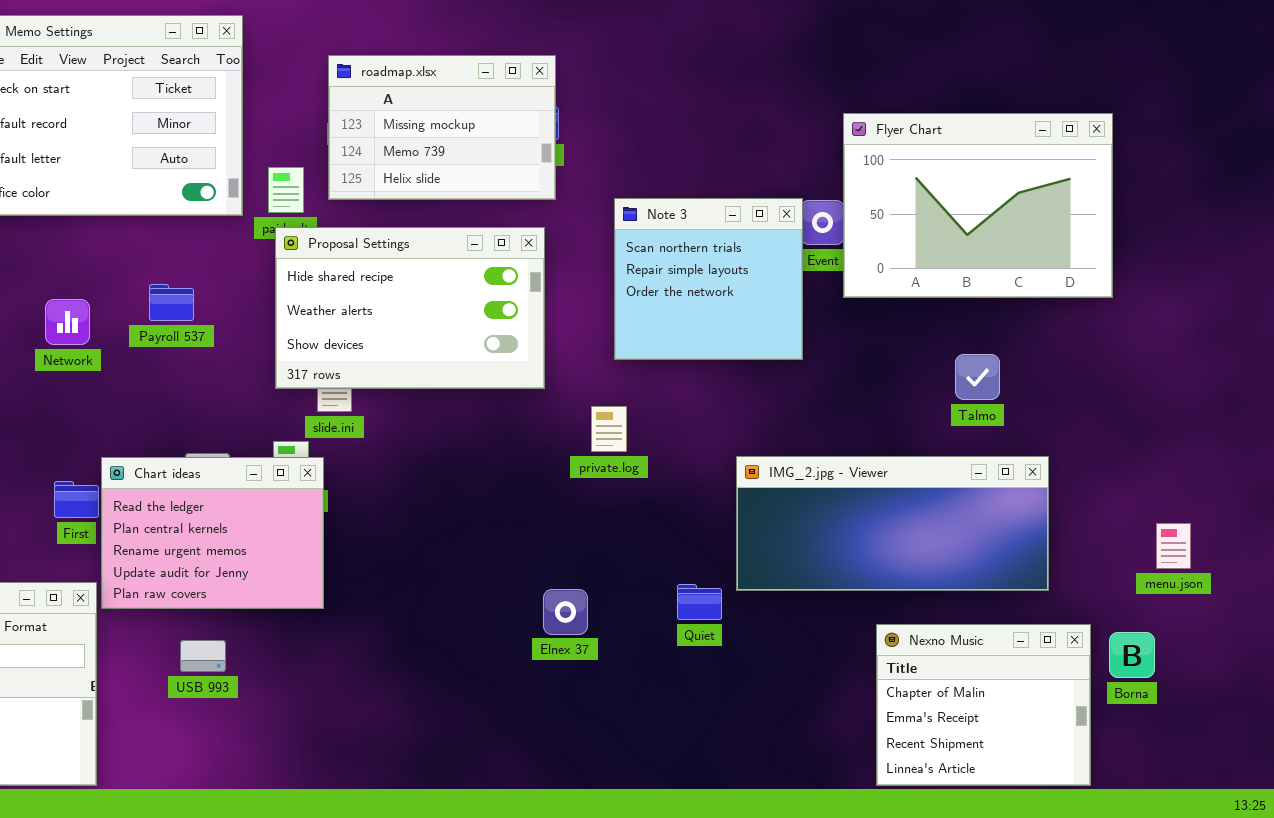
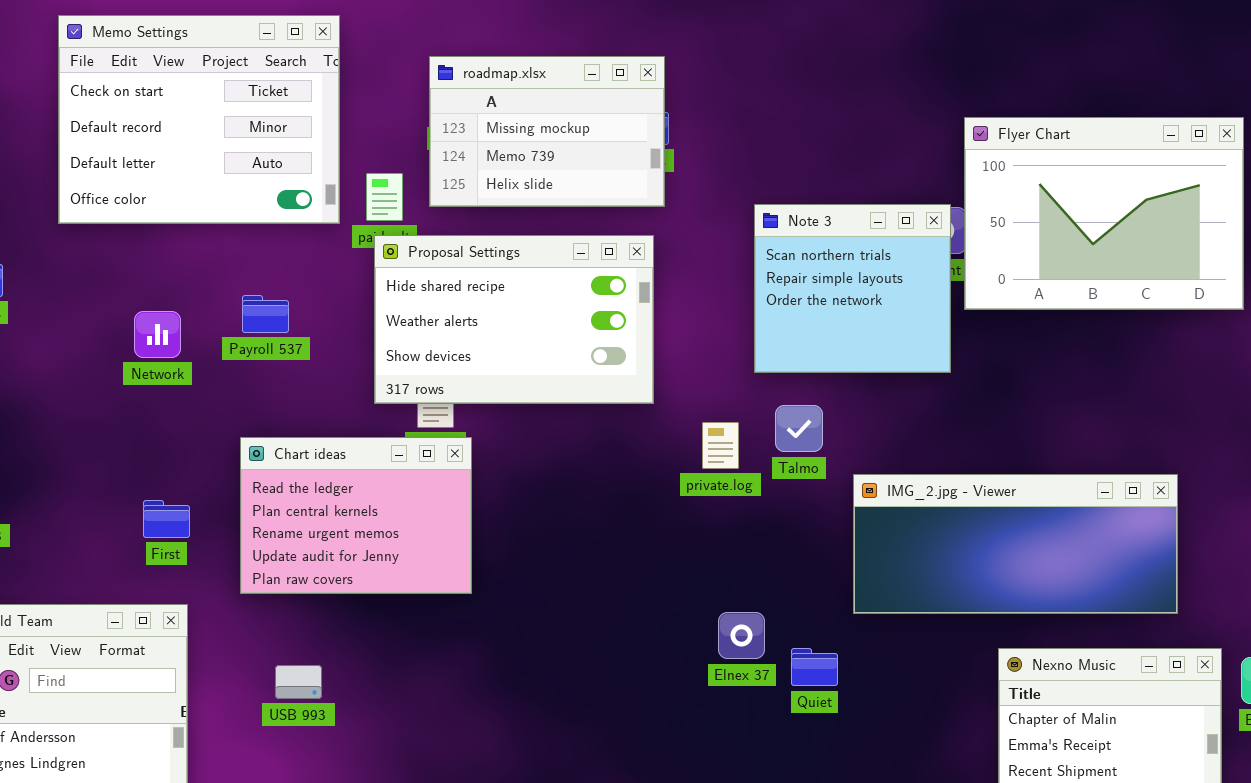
Note 3: [614,198,803,360] -> [754,204,951,373], moved
Talmo: [955,354,1000,400] -> [775,405,823,452], moved
Chart ideas: [101,457,324,609] -> [240,437,472,594], moved
Quiet: [677,584,722,620] -> [791,648,838,686], moved
Elnex 37: [543,589,588,635] -> [718,612,765,659], moved

